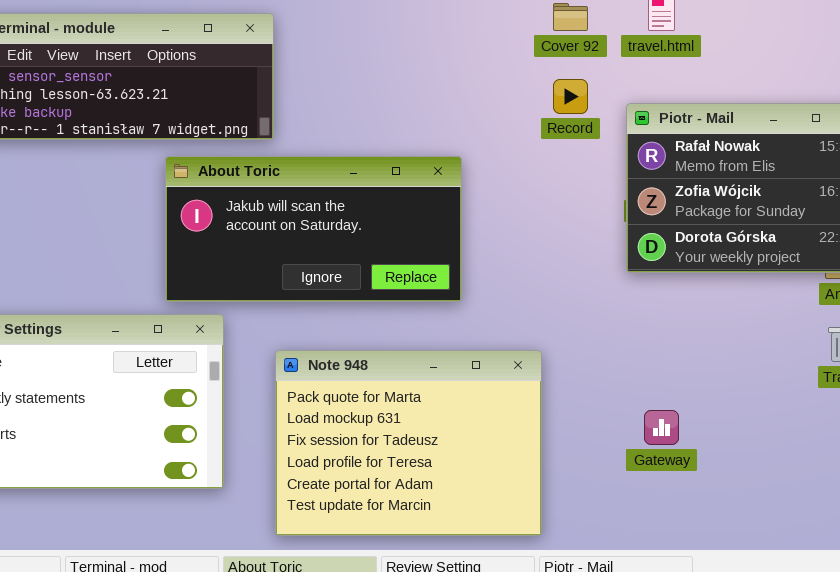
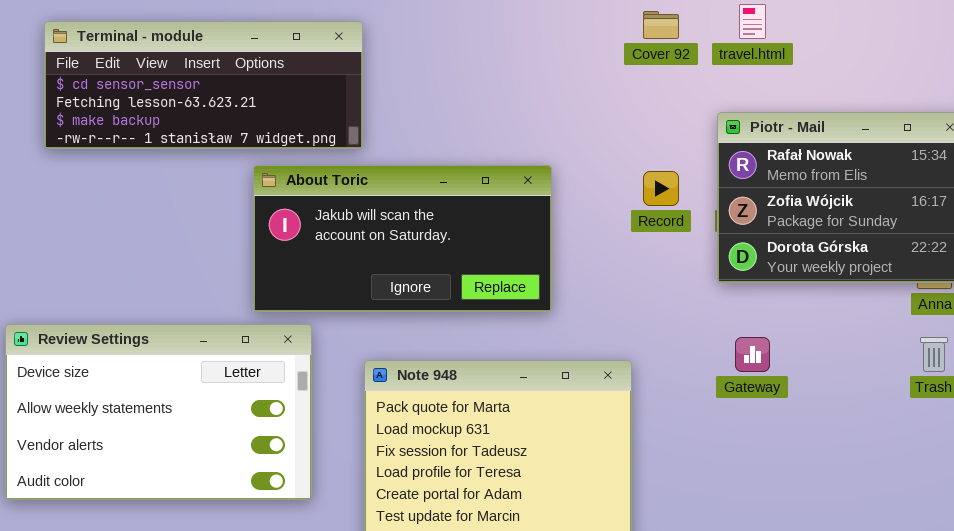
Record: [553,79,588,114] -> [643,171,679,206], moved
Gateway: [644,410,679,445] -> [735,337,770,372], moved

